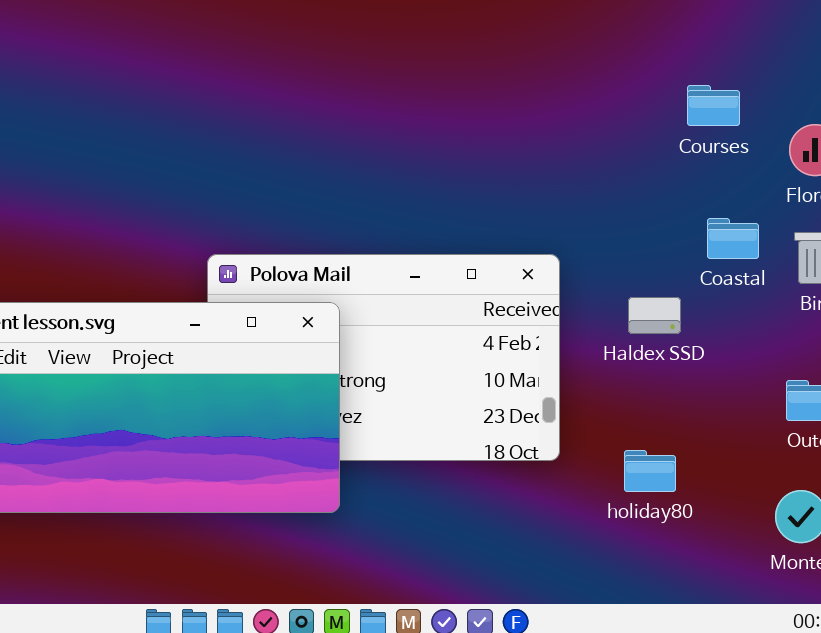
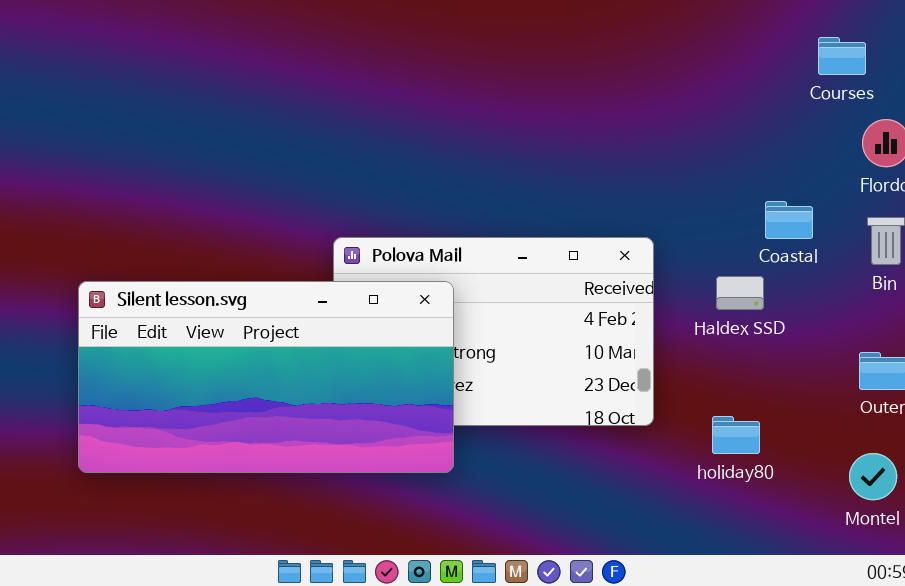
Courses: [687,85,740,126] -> [818,37,866,75], moved
Coastal: [707,218,759,259] -> [765,201,813,239], moved

